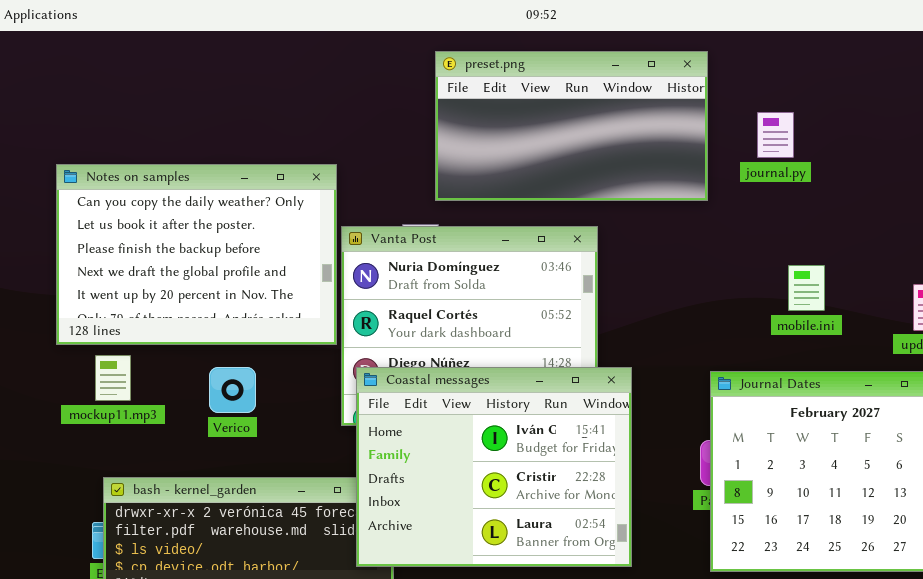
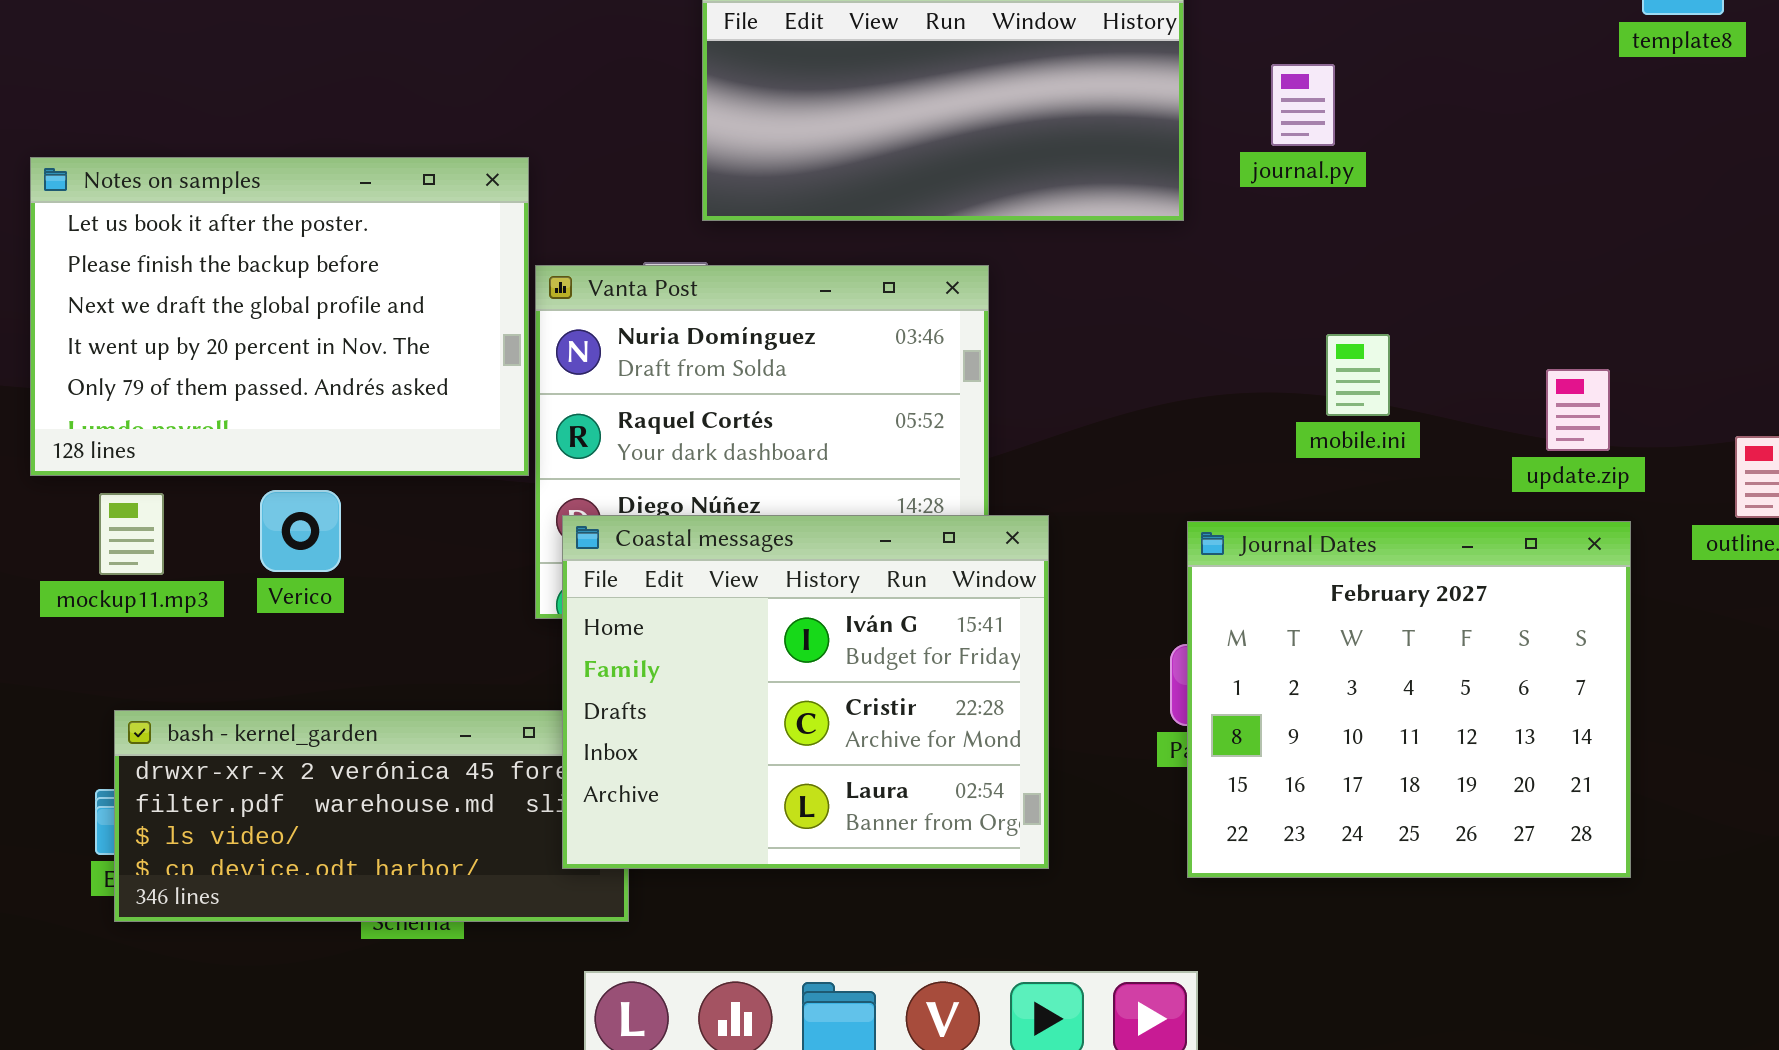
Notes on samples: [56,164,337,345] -> [30,157,529,476], scrolled down 1 row
Verico: [209,367,256,413] -> [260,490,341,572], moved

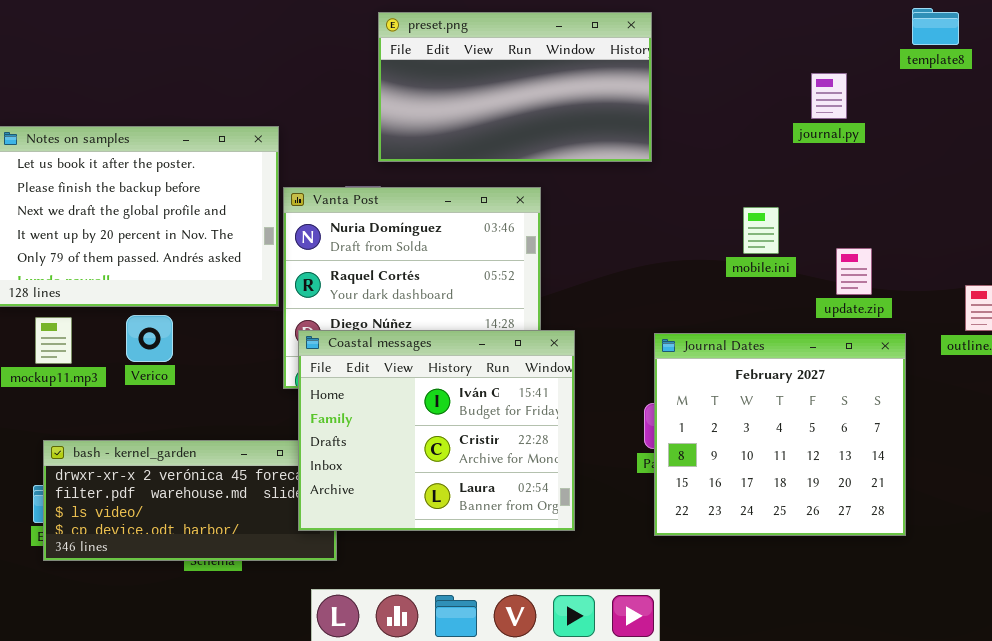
journal.py: [1271,64,1335,146] -> [811,73,847,119], moved
mobile.ini: [1326,334,1390,416] -> [743,207,779,254], moved
update.zip: [1546,369,1610,451] -> [836,248,872,295], moved

